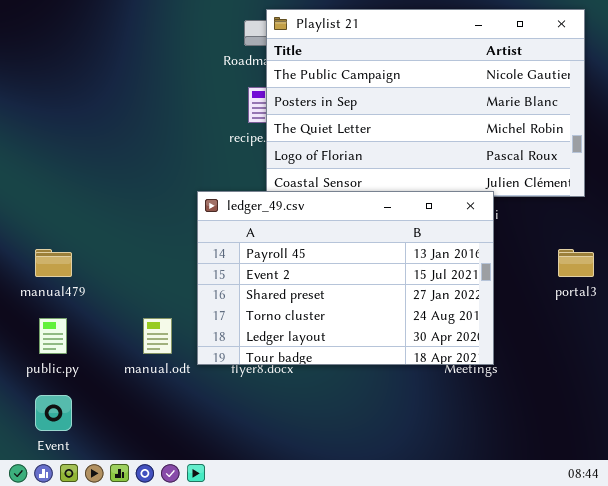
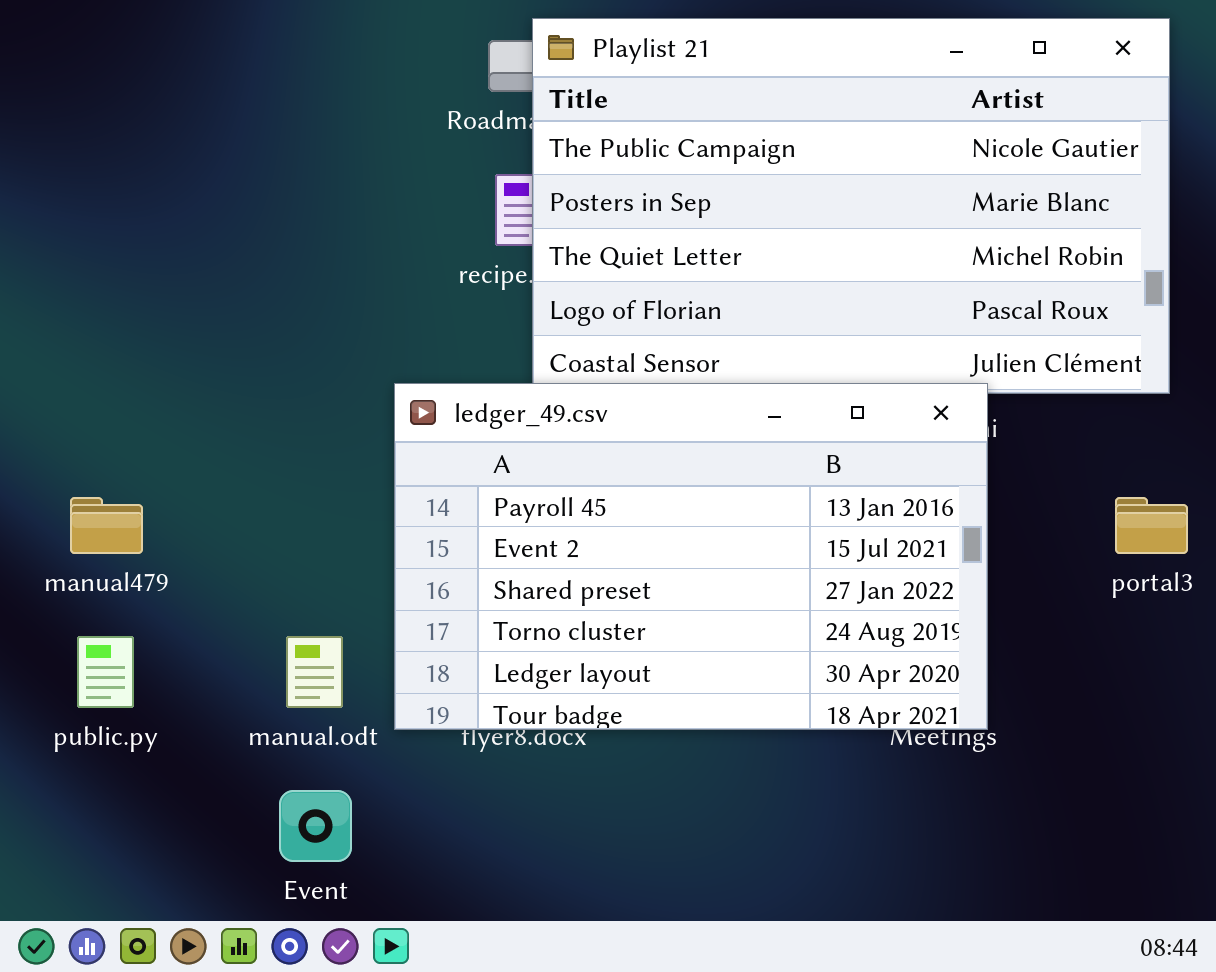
Event: [35,395,72,431] -> [279,790,352,862], moved

